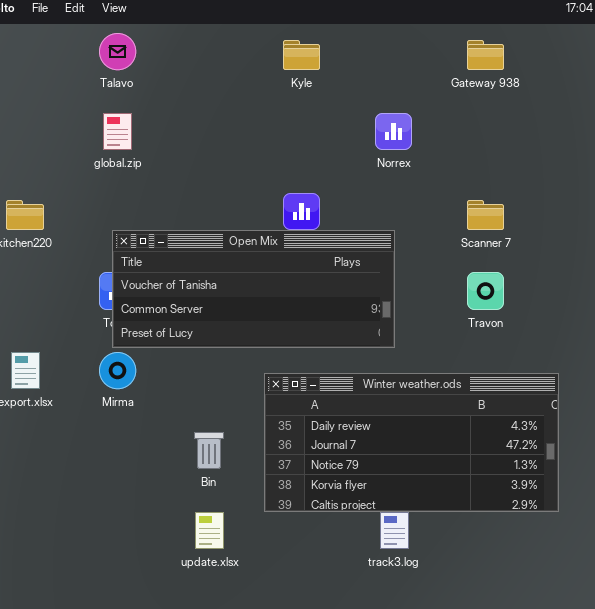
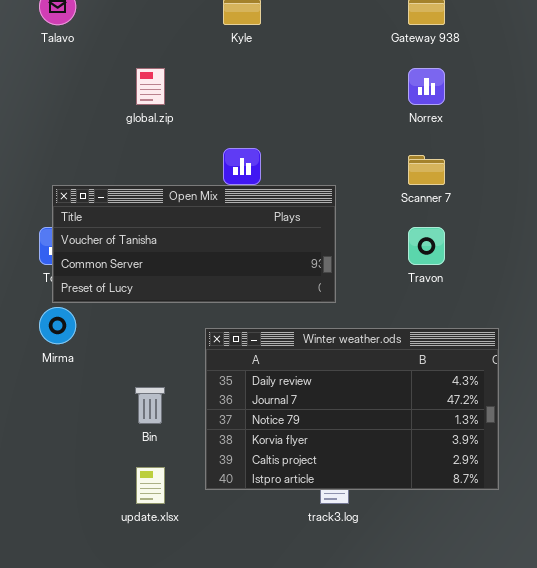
global.zip: [103,113,132,150] -> [136,68,165,105], moved
Norrex: [375,113,412,150] -> [408,68,445,105], moved
Winter weather.ods: [264,373,559,512] -> [205,328,499,490], resized

